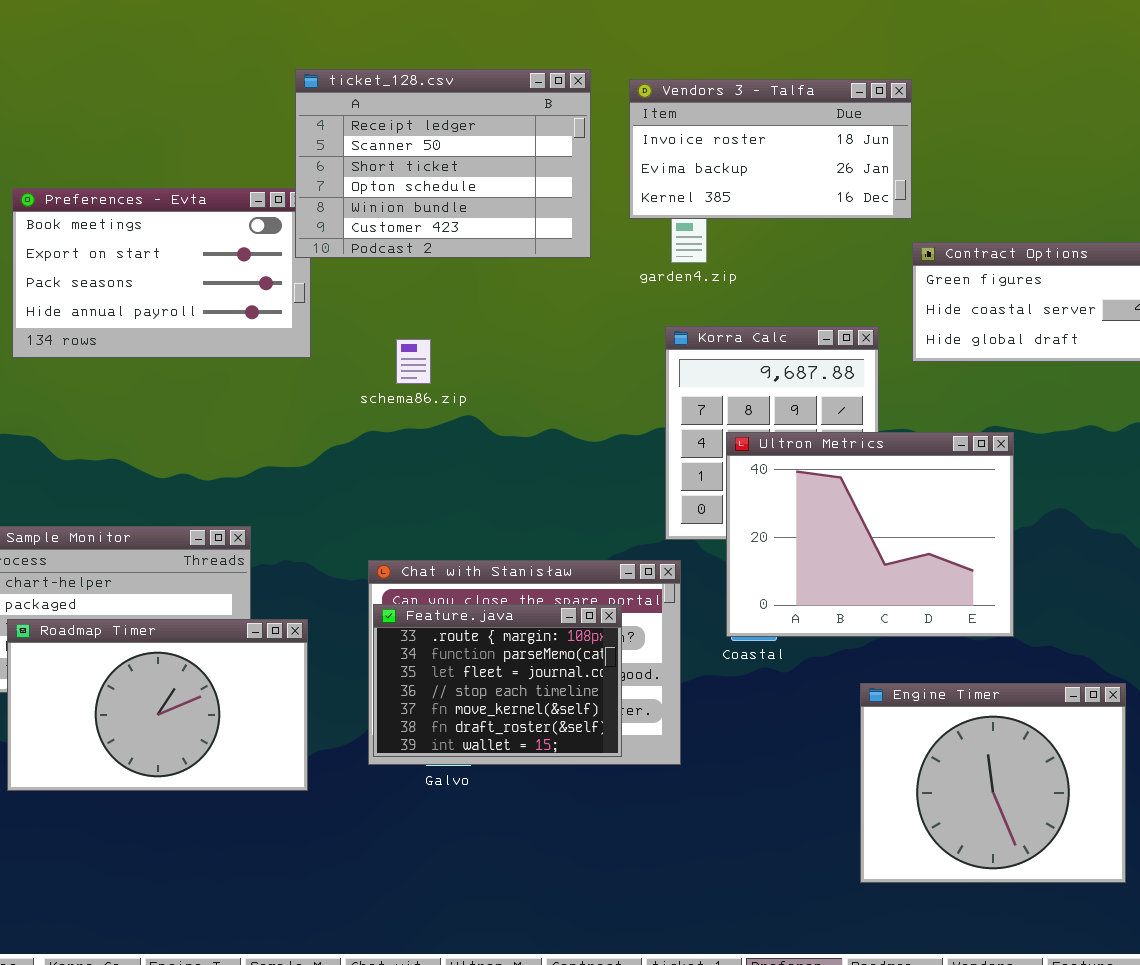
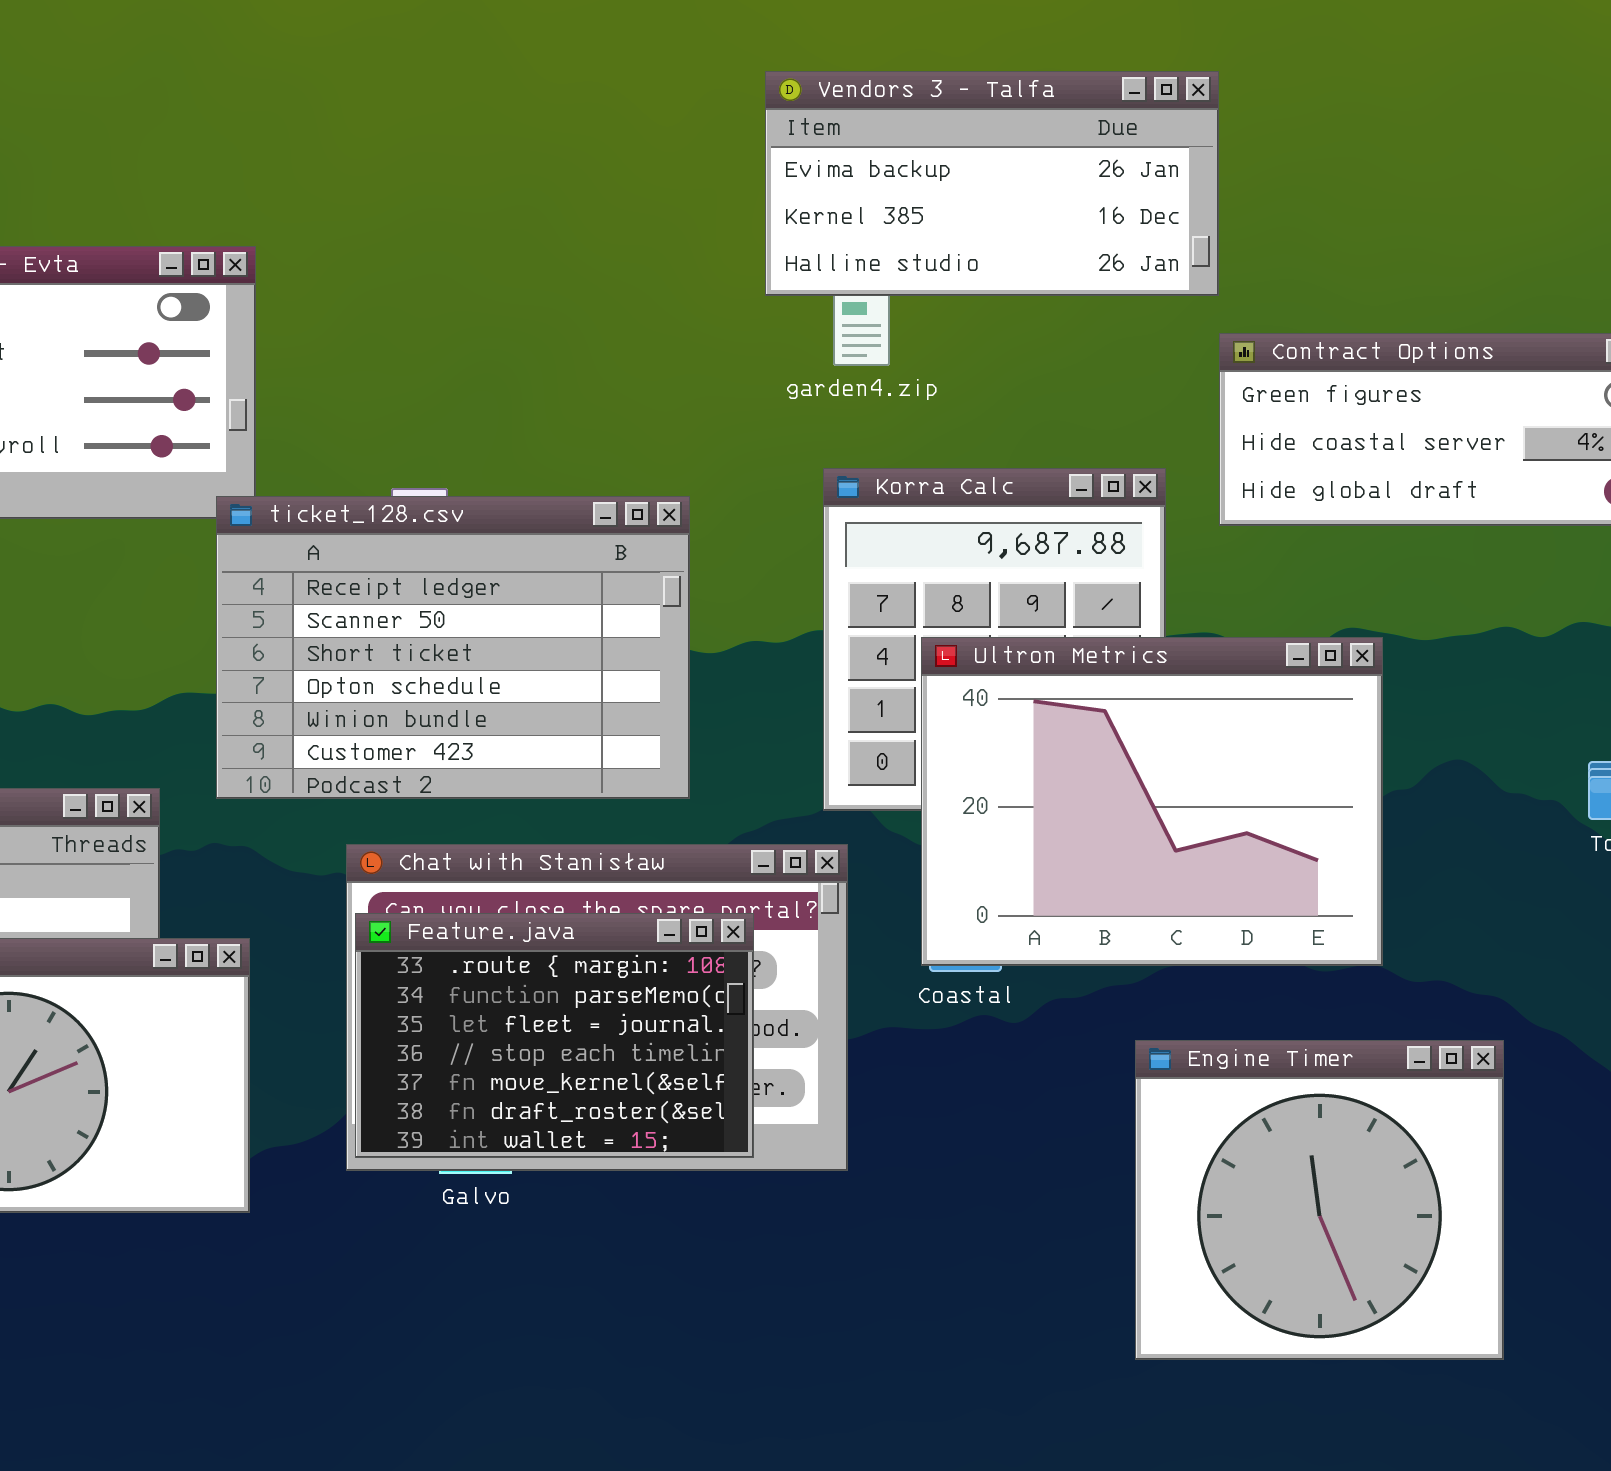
ticket_128.csv: [295,69,591,258] -> [216,496,690,799], moved
Vendors 3 - Talfa: [629,79,912,219] -> [765,71,1219,296], scrolled down 1 row
Engine Timer: [860,683,1126,883] -> [1135,1040,1504,1360], resized

